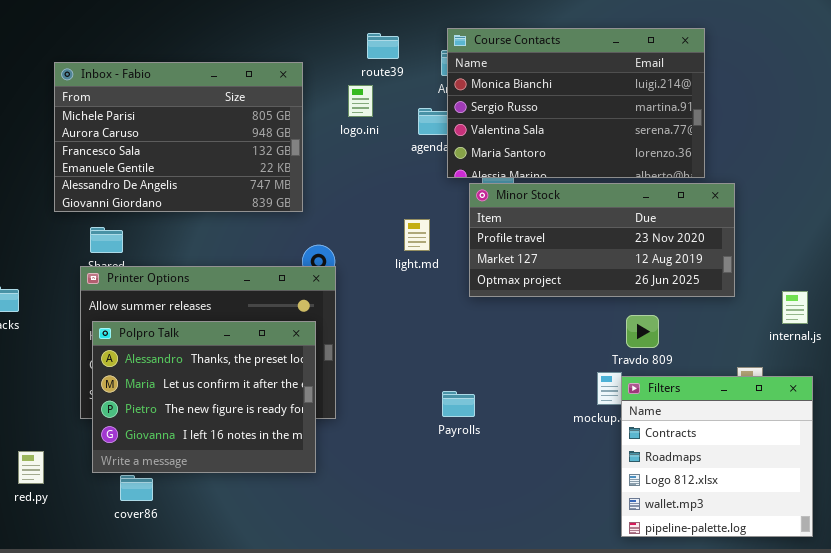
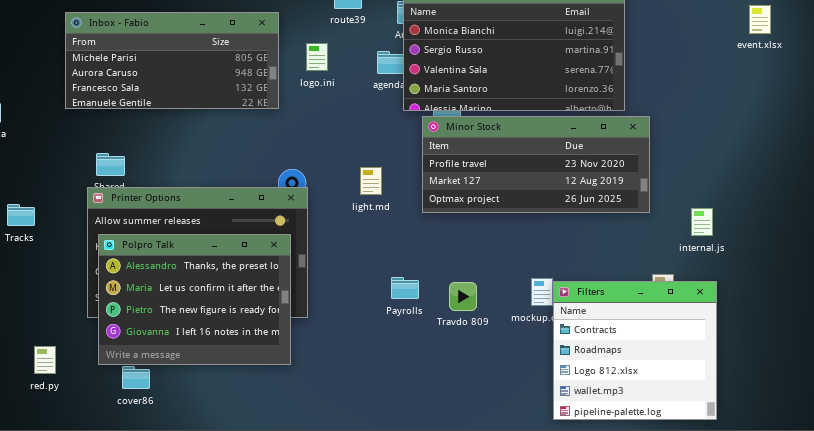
Inbox - Fabio: [54,62,303,212] -> [65,12,279,109], resized
logo.ini: [348,85,373,117] -> [306,43,328,71], moved
light.md: [404,219,430,251] -> [360,167,382,195], moved
Travdo 809: [626,315,659,348] -> [449,282,477,311], moved
Payrolls: [442,391,475,417] -> [391,277,419,299], moved

